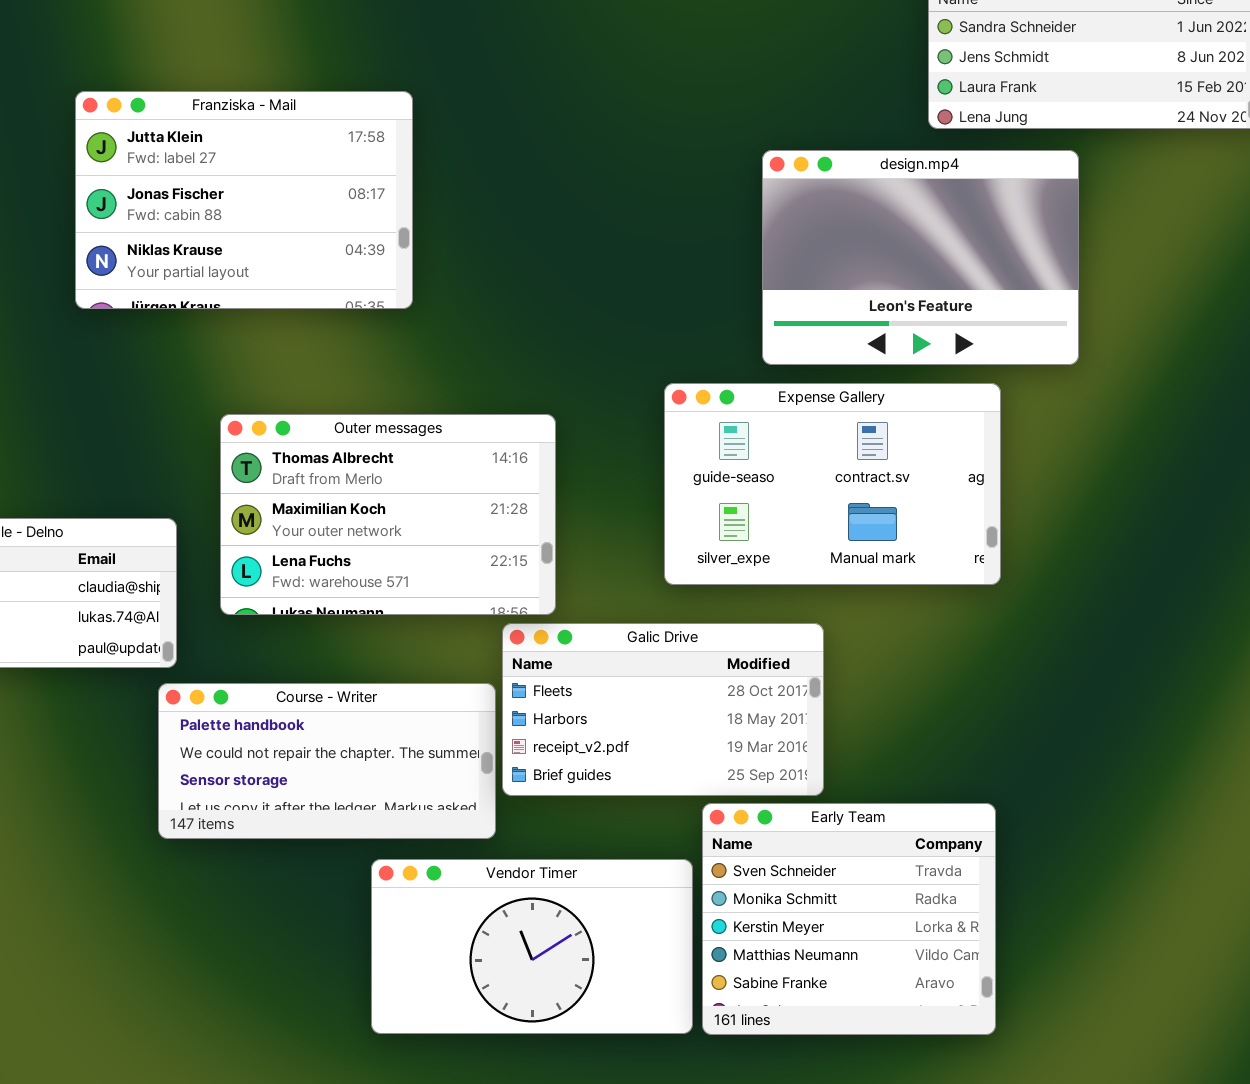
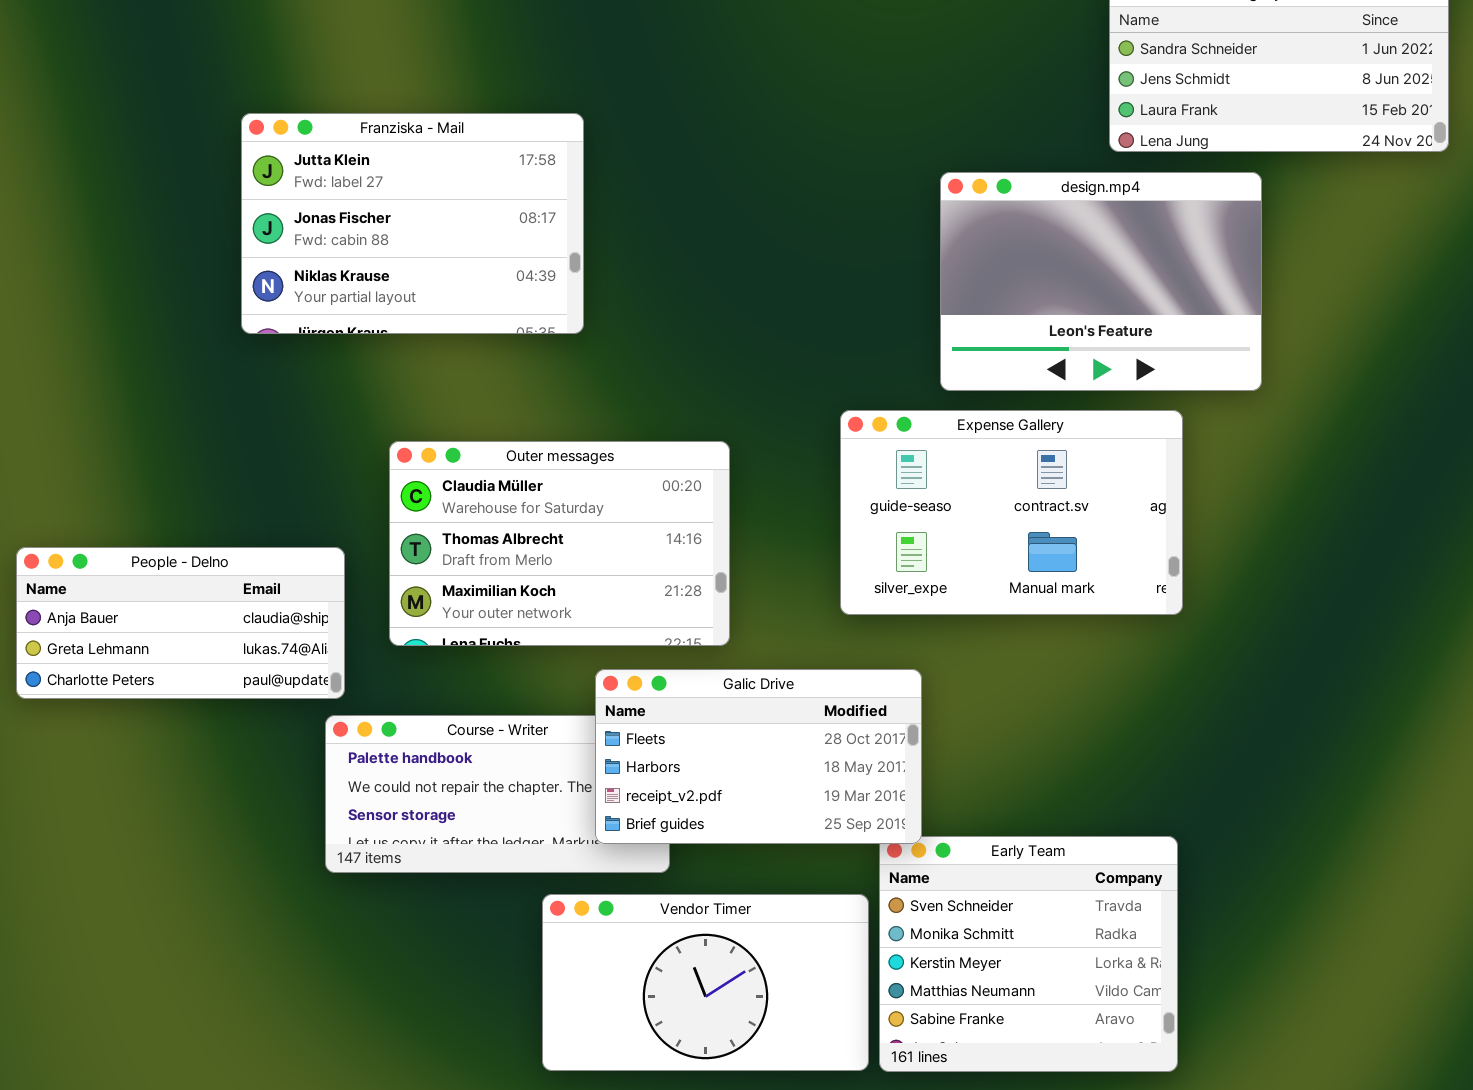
Outer messages: [220,414,556,615] -> [389,441,730,646], scrolled up 1 row
Galic Drive: [502,623,824,796] -> [595,669,922,844], moved

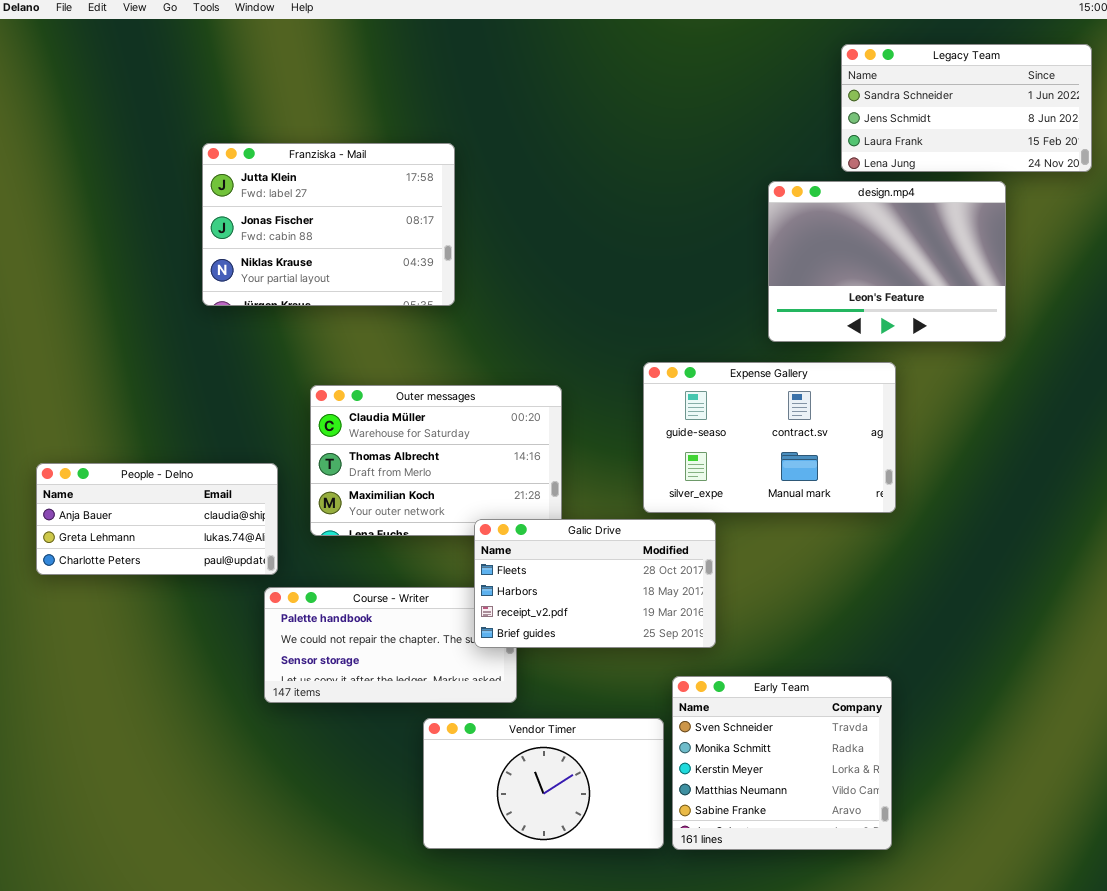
design.mp4: [940,172,1262,391] -> [768,181,1006,342], moved
Galic Drive: [595,669,922,844] -> [474,519,716,648], moved

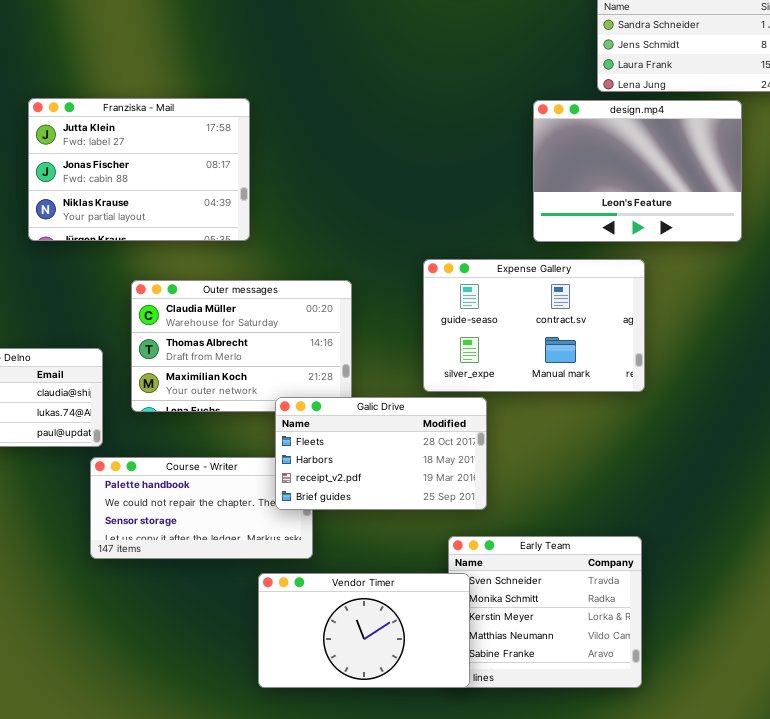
Franziska - Mail: [202,143,455,306] -> [28,98,250,241], moved
Vendor Timer: [423,718,664,849] -> [258,573,470,688], moved

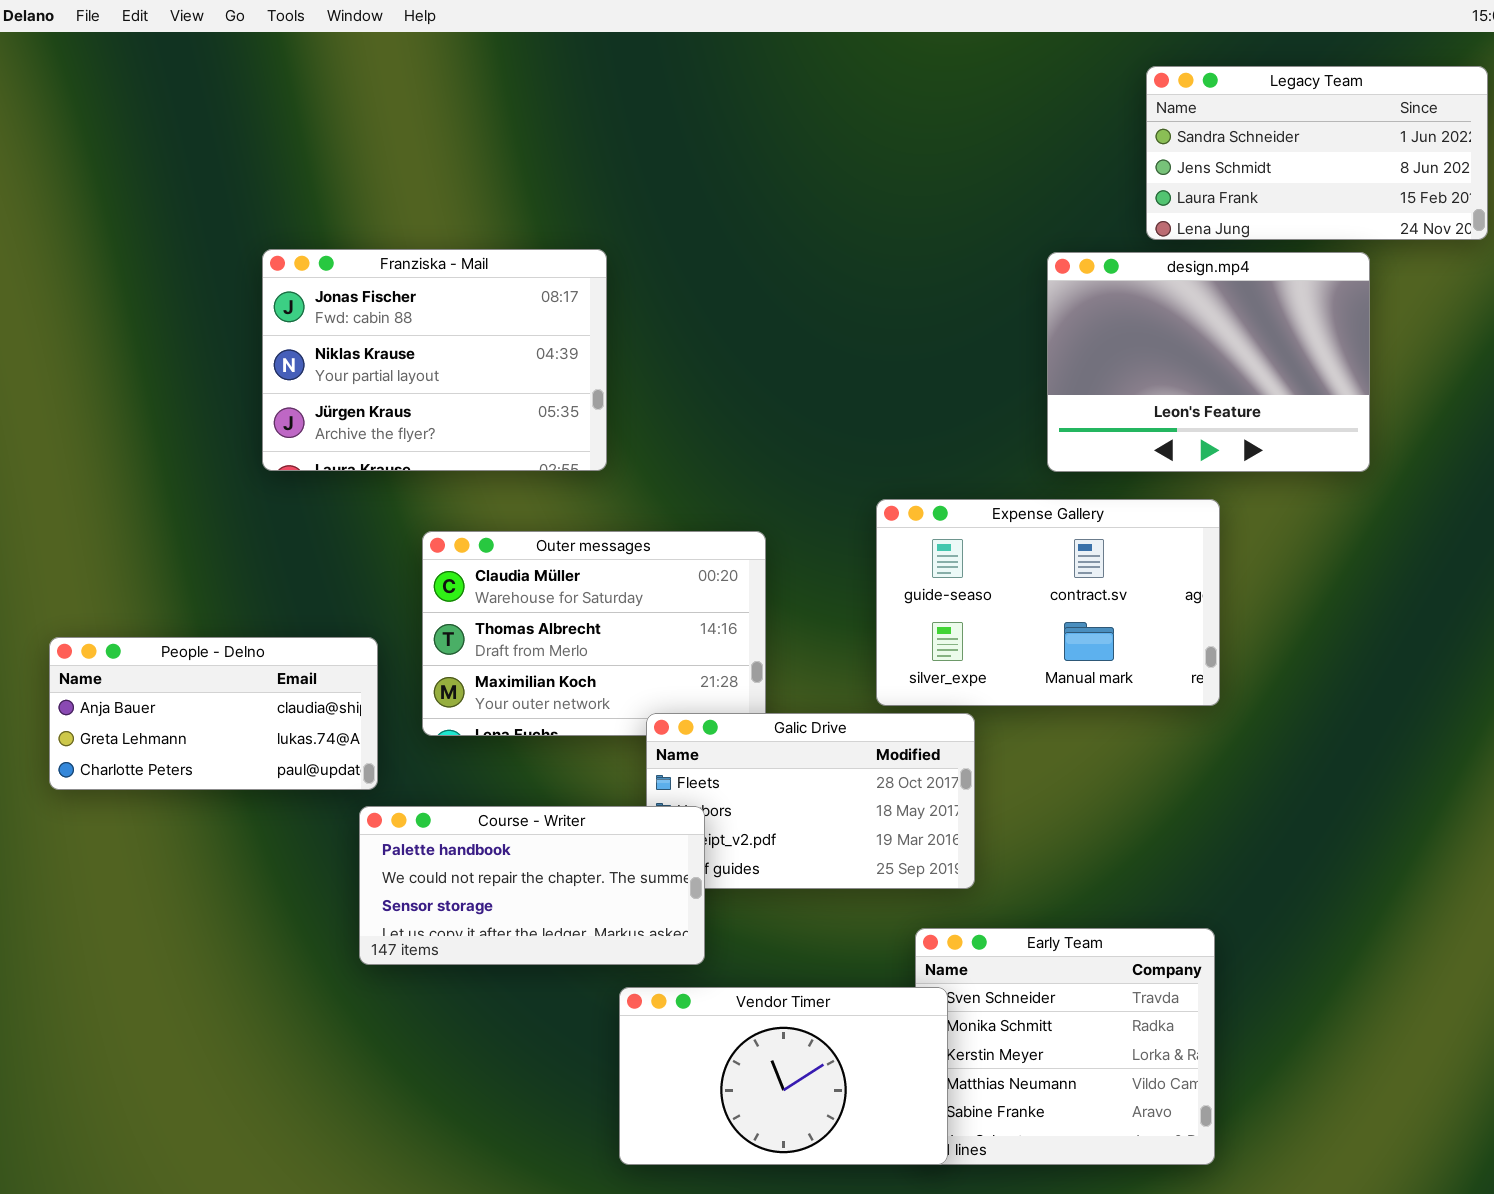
Franziska - Mail: [28,98,250,241] -> [262,249,607,471], scrolled down 1 row
Course - Writer: [90,457,313,559] -> [359,806,705,965], raised

